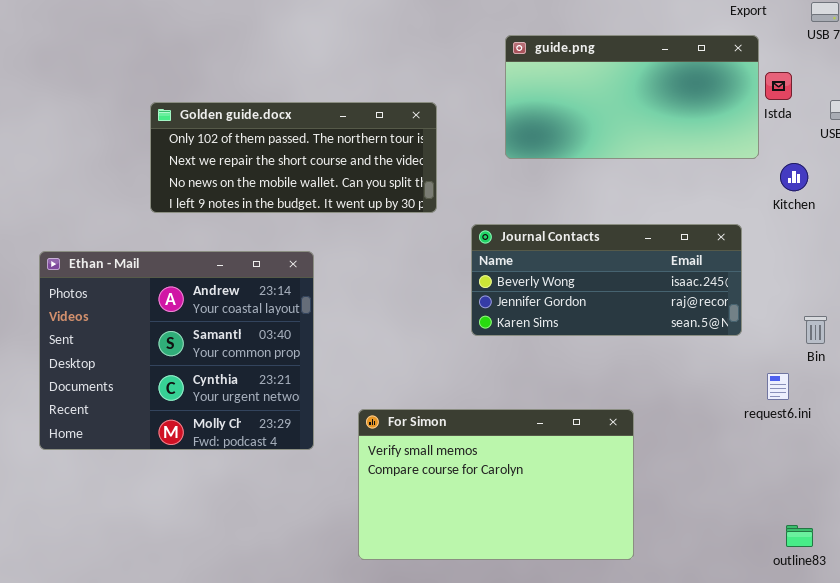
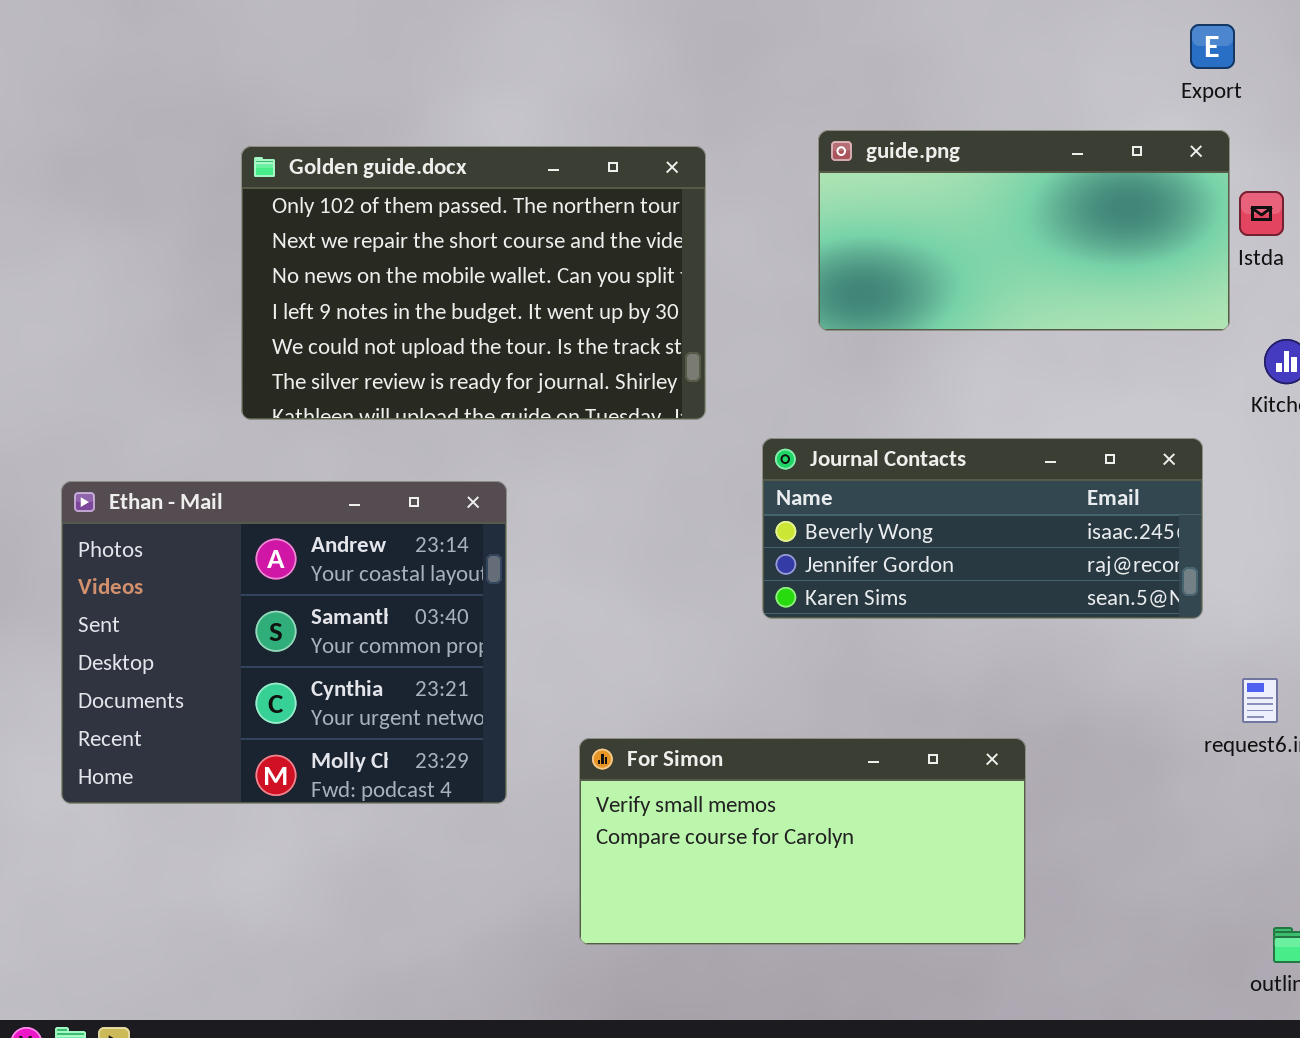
Golden guide.docx: [150,102,437,213] -> [241,146,706,420], resized
For Simon: [358,409,634,560] -> [579,738,1026,945], resized

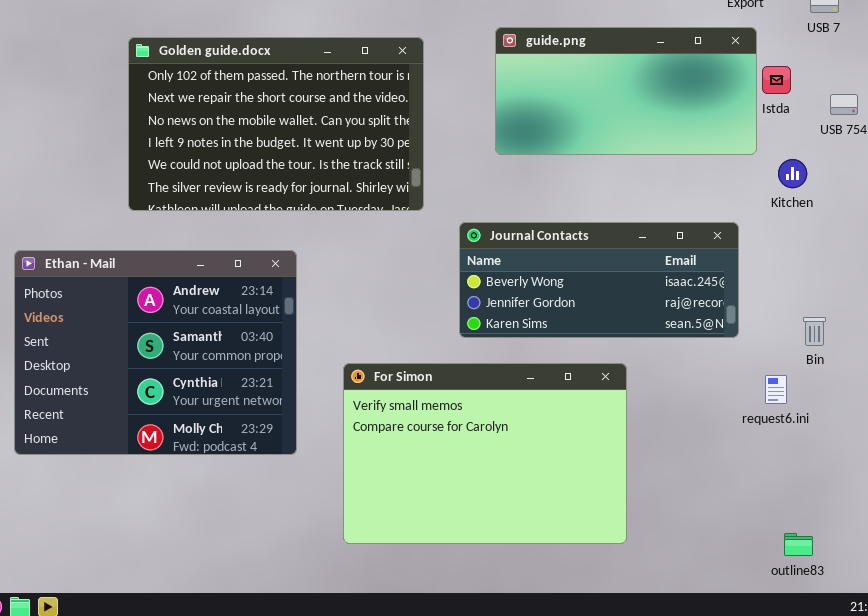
For Simon: [579,738,1026,945] -> [343,363,627,544], resized

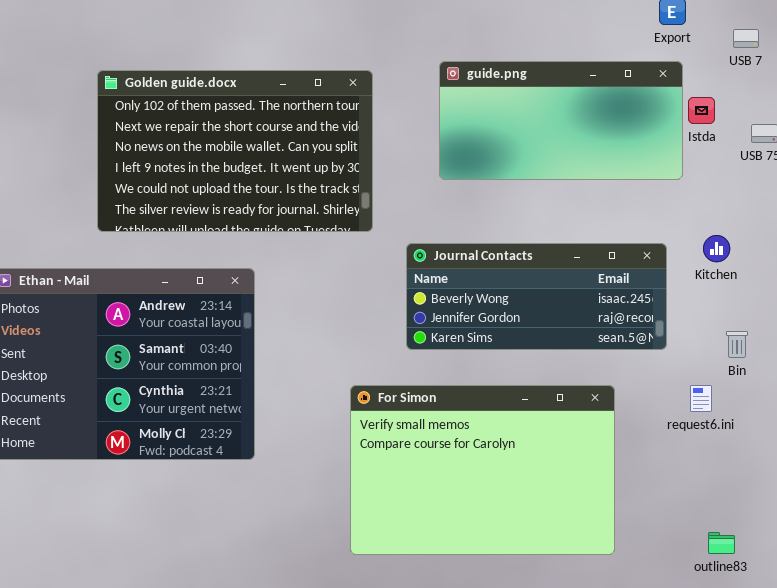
Kitchen: [778,159,807,188] -> [703,235,730,262], moved
For Simon: [343,363,627,544] -> [350,385,615,555], moved

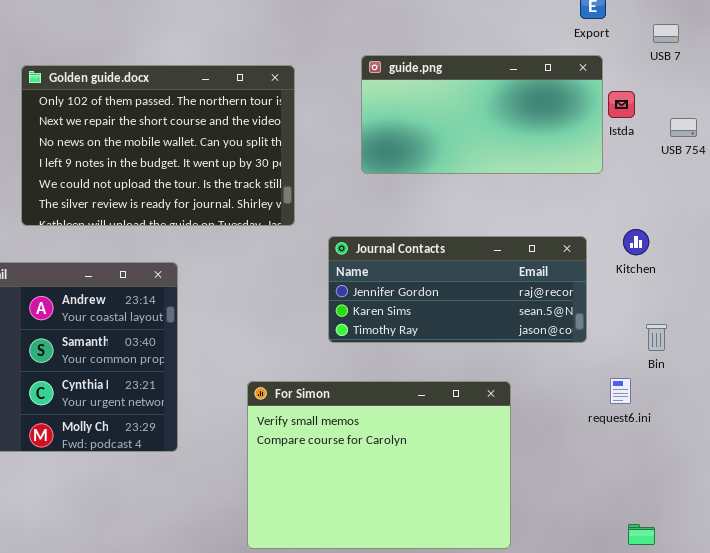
Journal Contacts: [406,243,667,350] -> [328,236,587,343], scrolled down 1 row
For Simon: [350,385,615,555] -> [247,381,511,549], moved

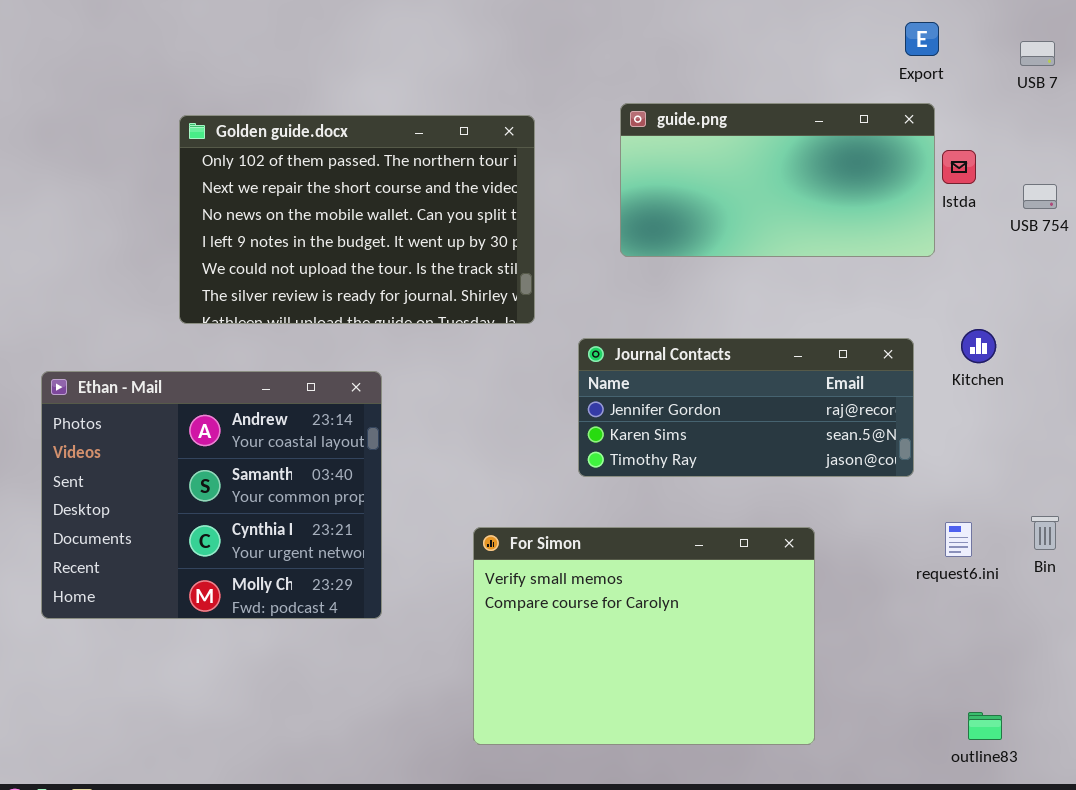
USB 7: [653,24,679,43] -> [1020,41,1055,66], moved
Bin: [646,324,667,351] -> [1031,516,1059,550], moved

